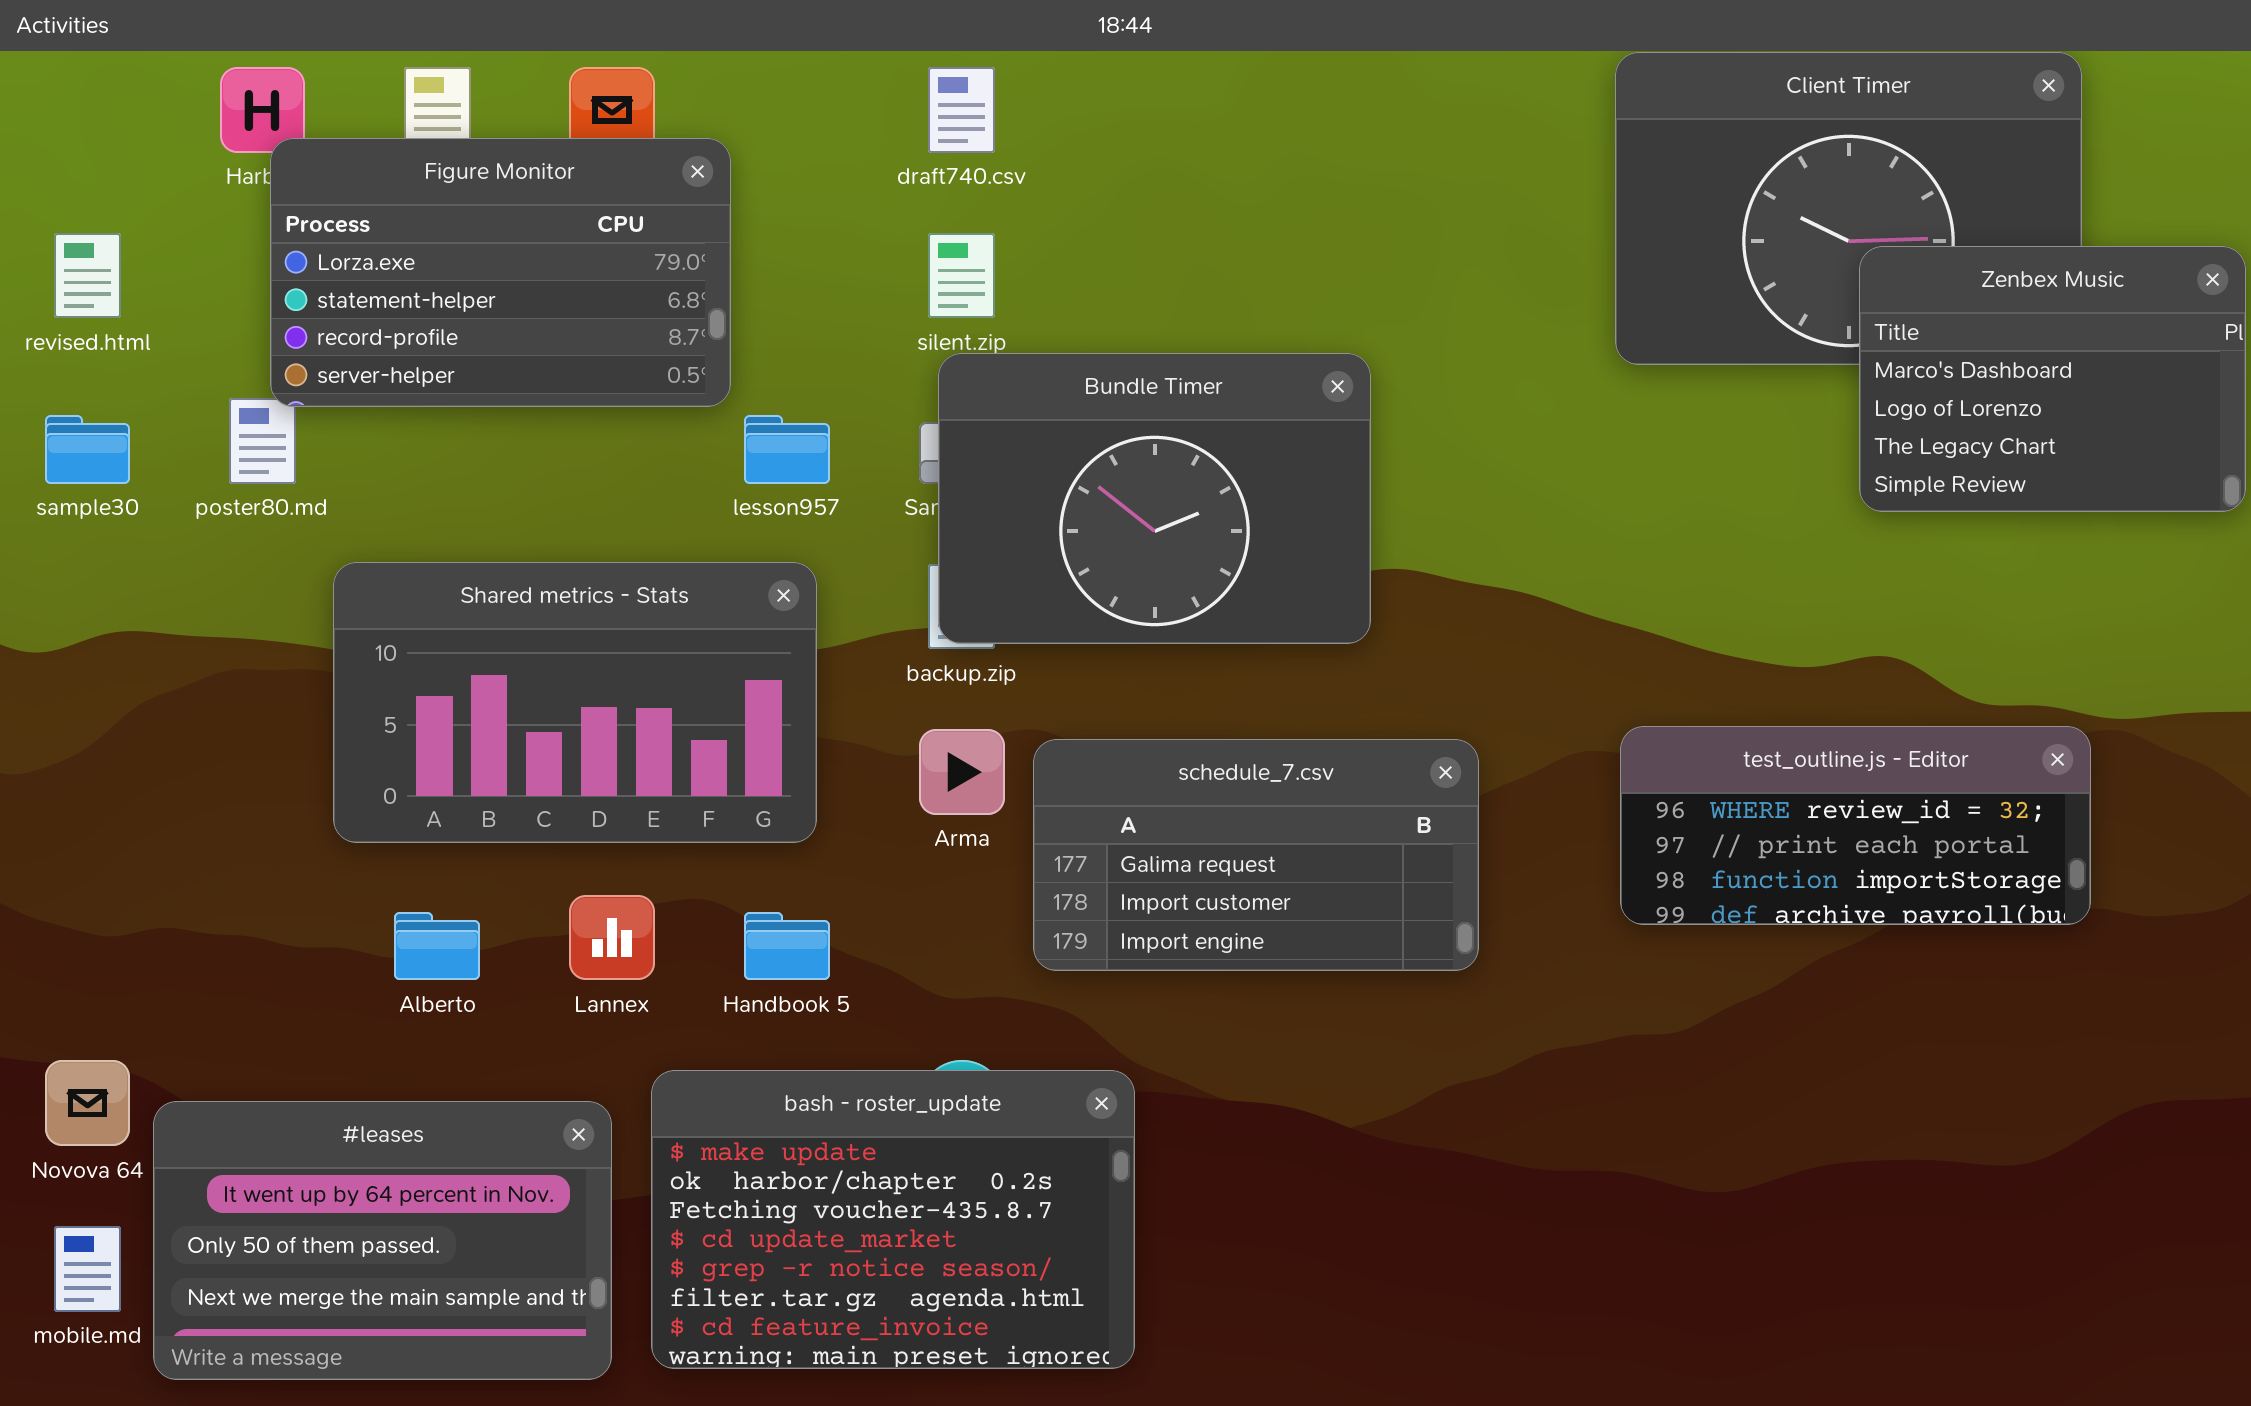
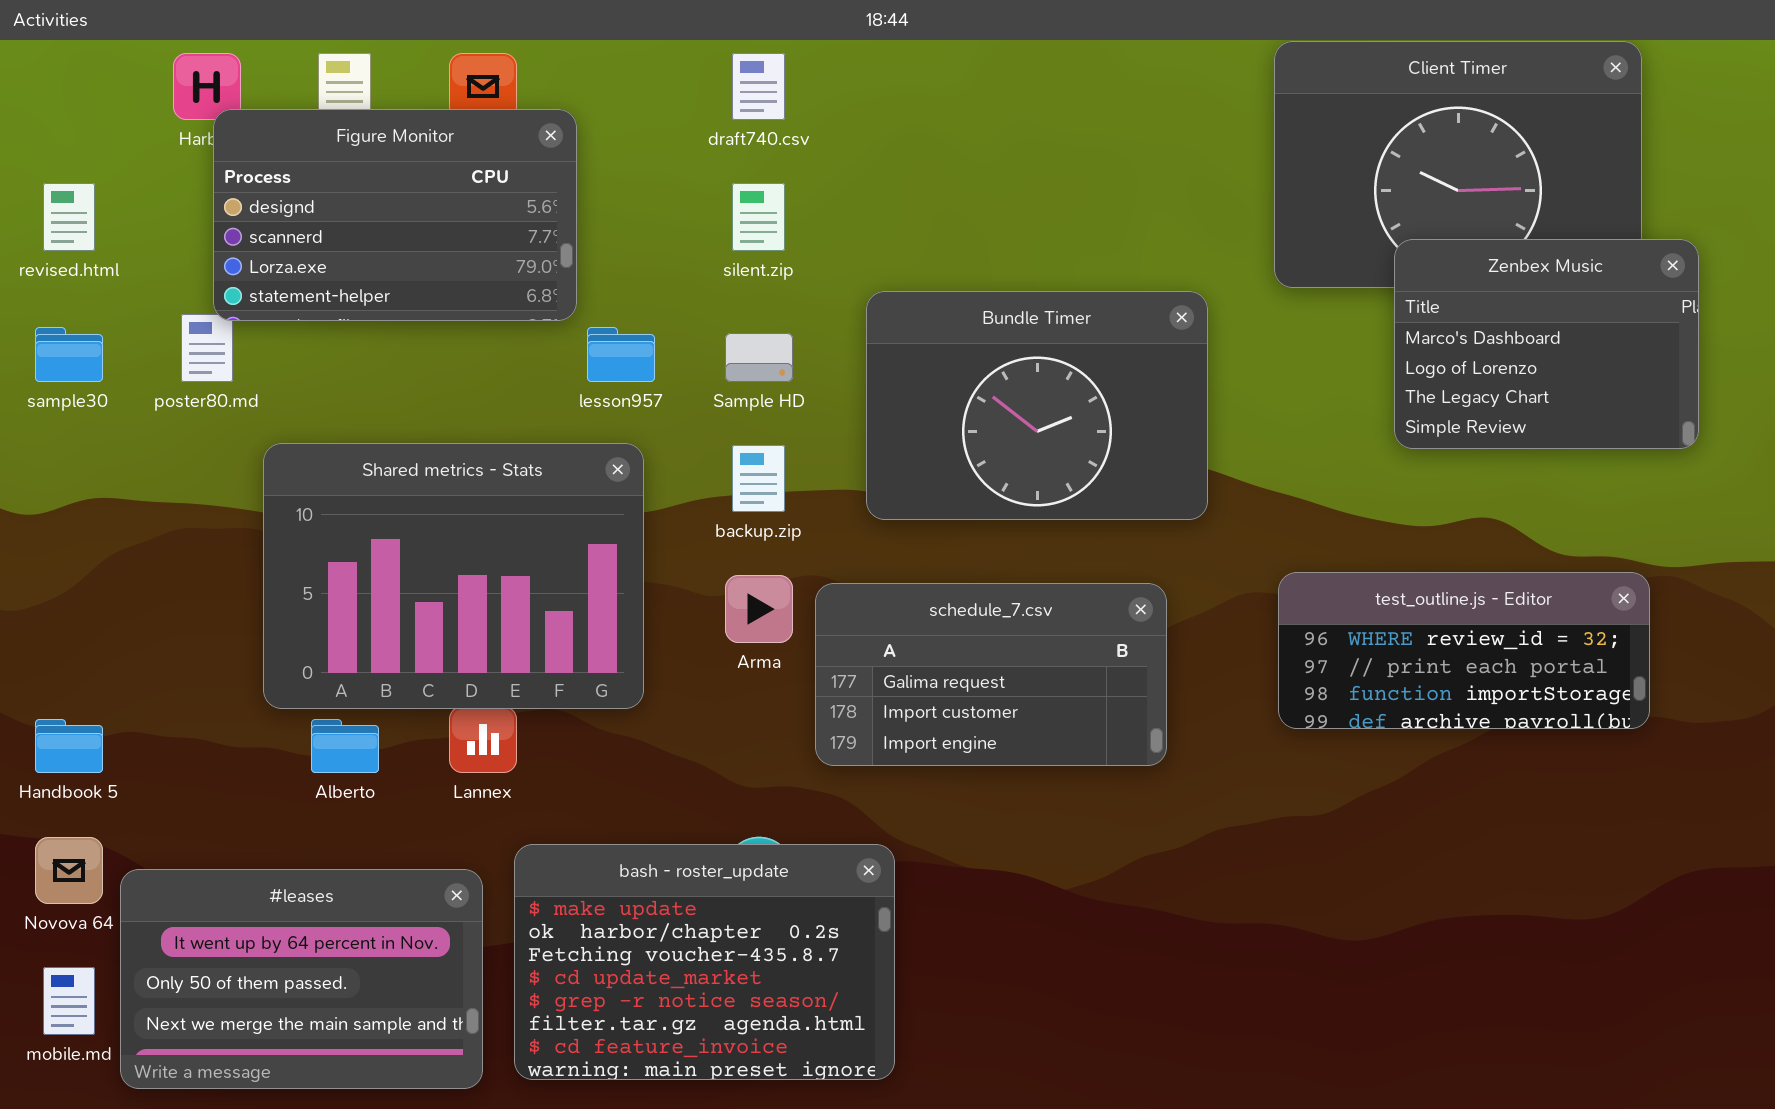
Figure Monitor: [270,138,731,407] -> [213,109,577,321], scrolled up 2 rows
Zenbex Music: [1859,246,2246,512] -> [1394,239,1699,449], moved
Bundle Timer: [938,353,1371,644] -> [866,291,1208,520], moved
Shared metrics - Stats: [333,562,817,843] -> [263,443,644,709], resized
Handbook 5: [744,912,830,980] -> [35,719,103,773], moved

